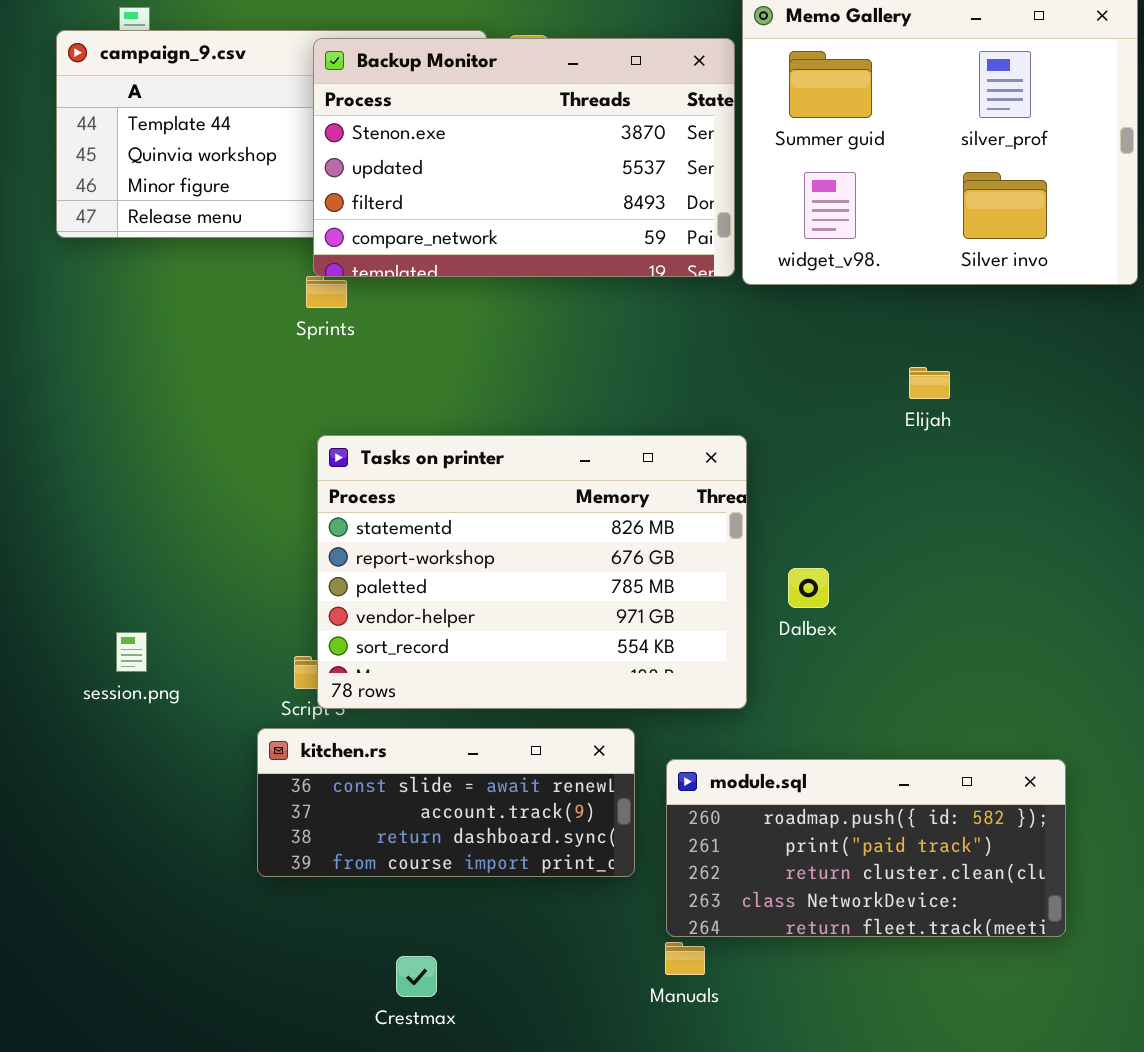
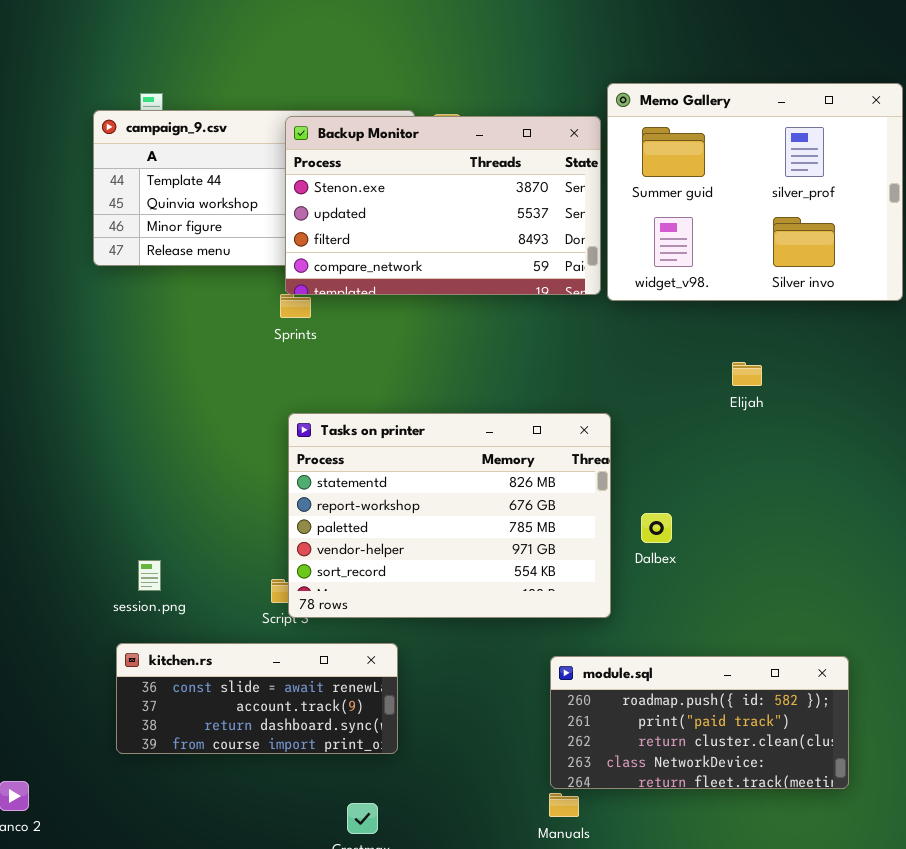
kitchen.rs: [257,728,635,877] -> [116,643,398,754], moved

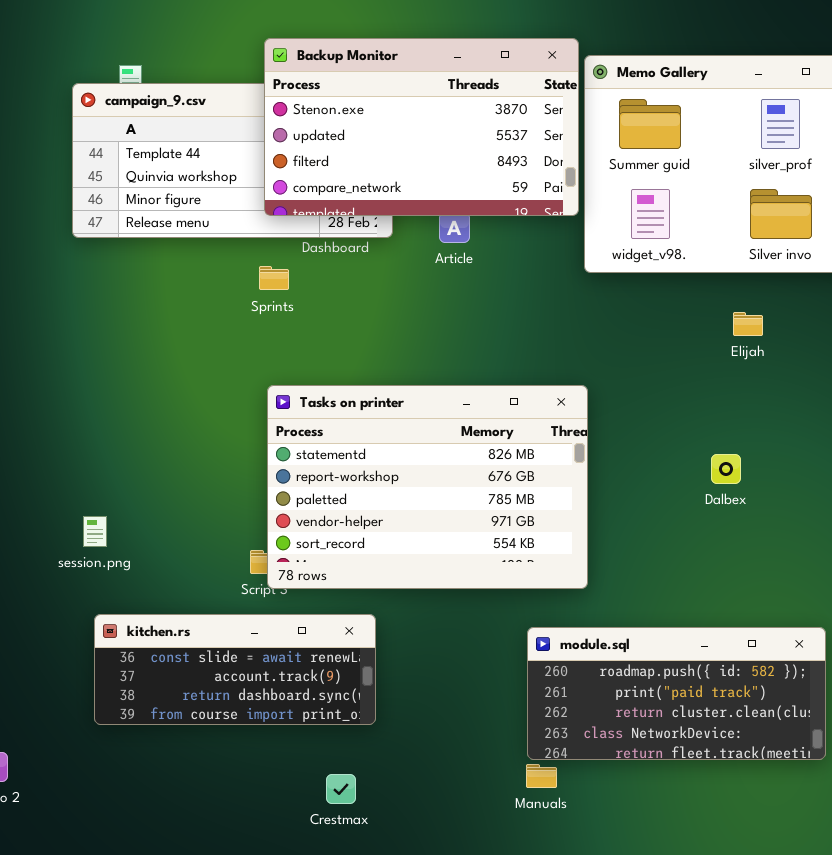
Backup Monitor: [285,116,601,295] -> [264,38,579,216], moved
Elijah: [732,362,762,386] -> [733,312,763,336], moved
Dalbex: [641,513,672,543] -> [711,454,741,484], moved
session.png: [138,560,161,591] -> [83,516,107,547], moved

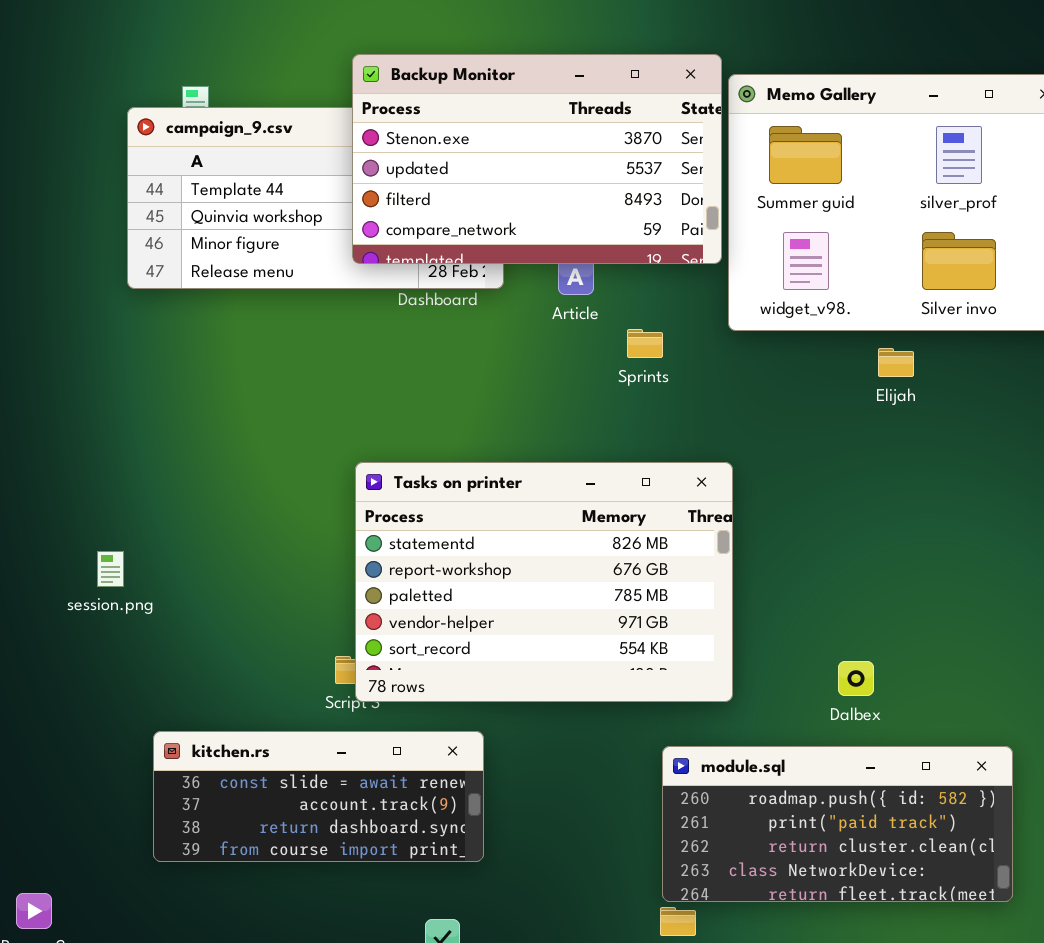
Sprints: [259,266,289,290] -> [627,329,663,358], moved
Elijah: [733,312,763,336] -> [878,348,914,377], moved
Dalbex: [711,454,741,484] -> [838,661,874,696], moved
session.png: [83,516,107,547] -> [97,551,124,587], moved

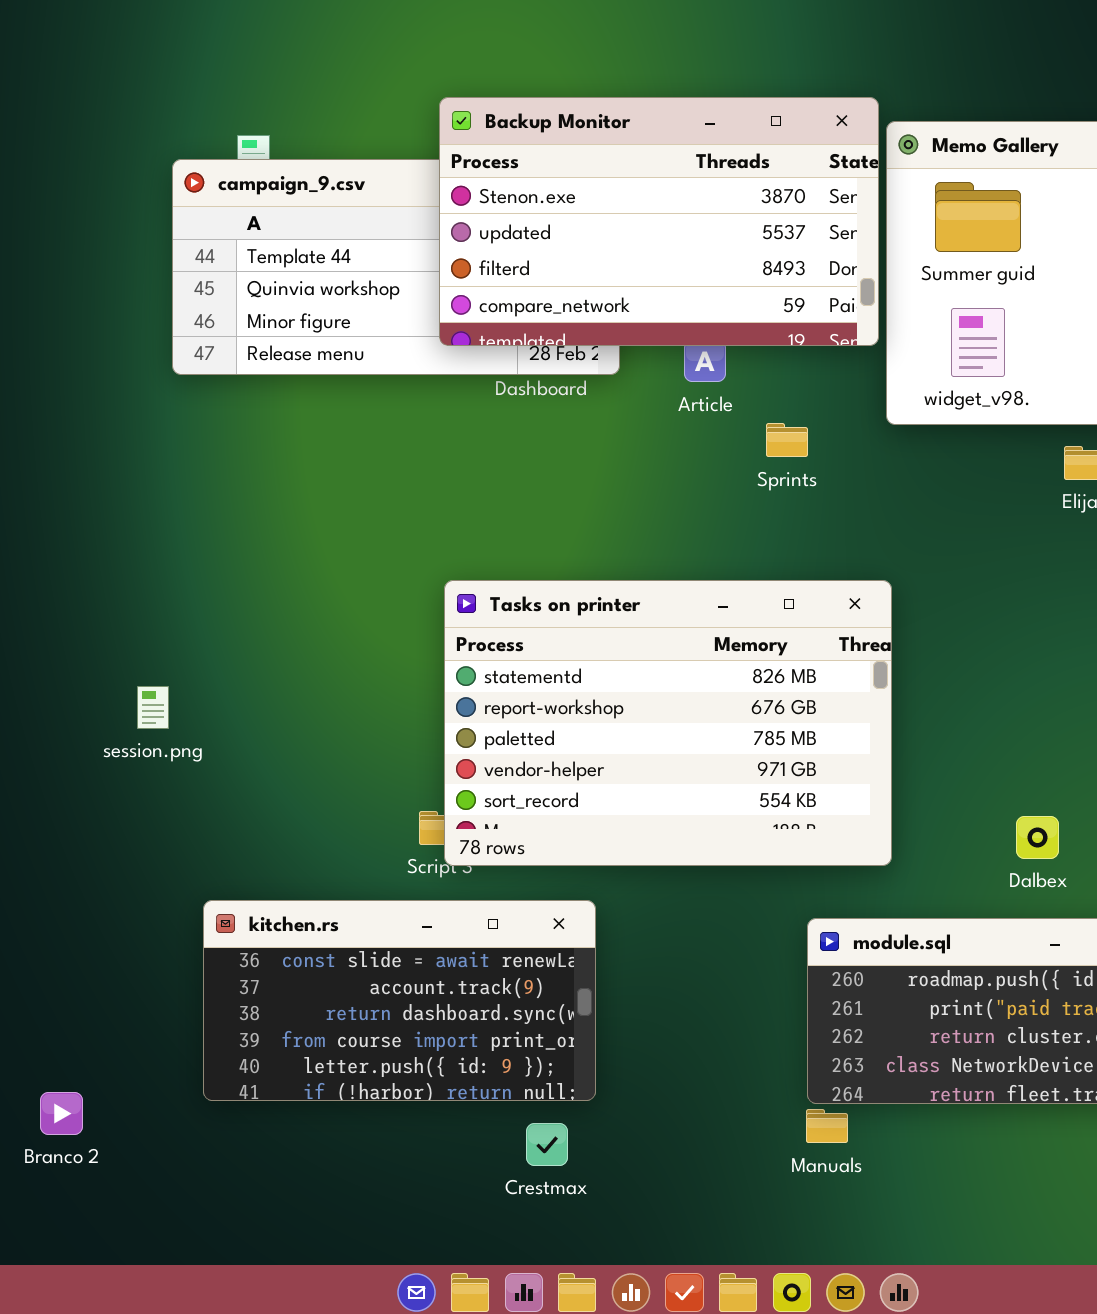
kitchen.rs: [153,731,484,862] -> [203,900,596,1101], resized

